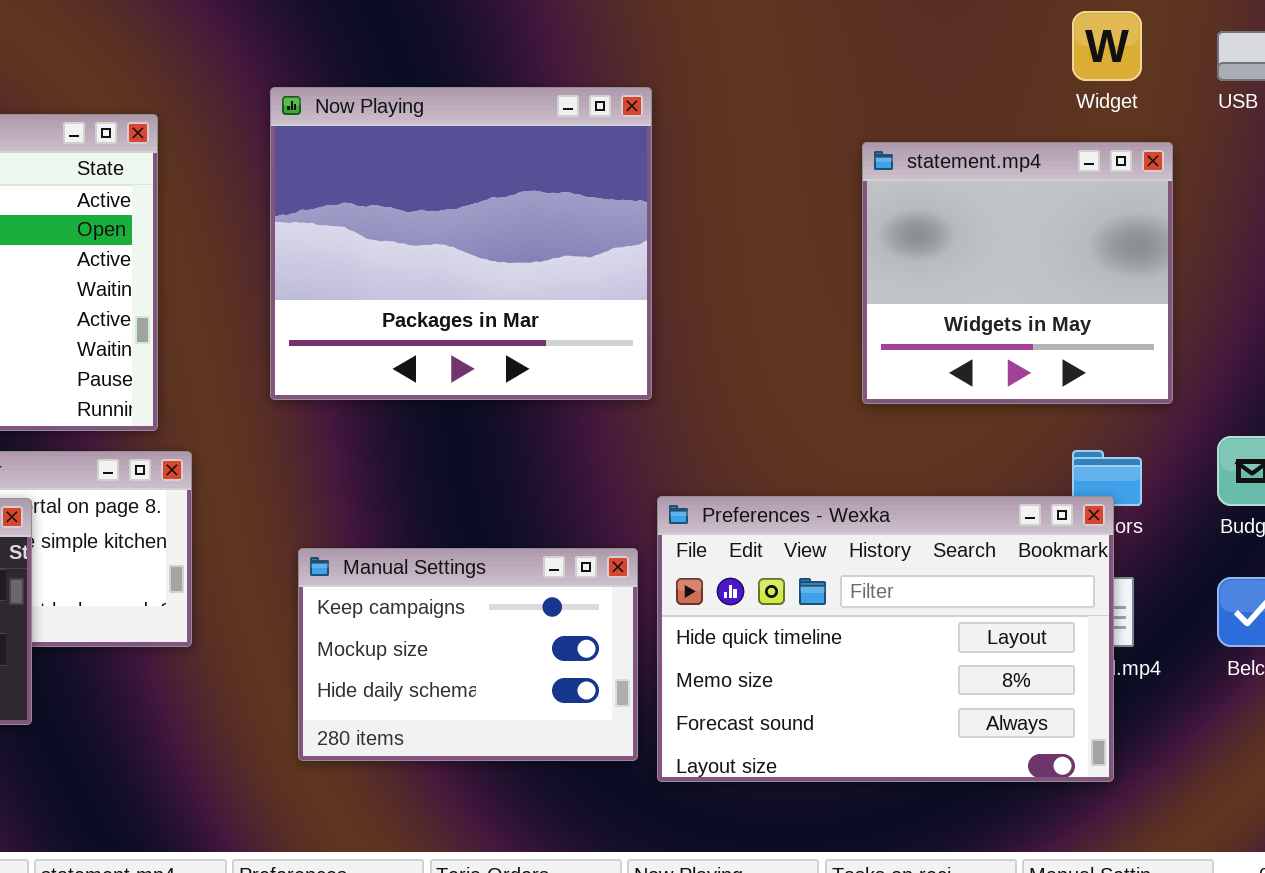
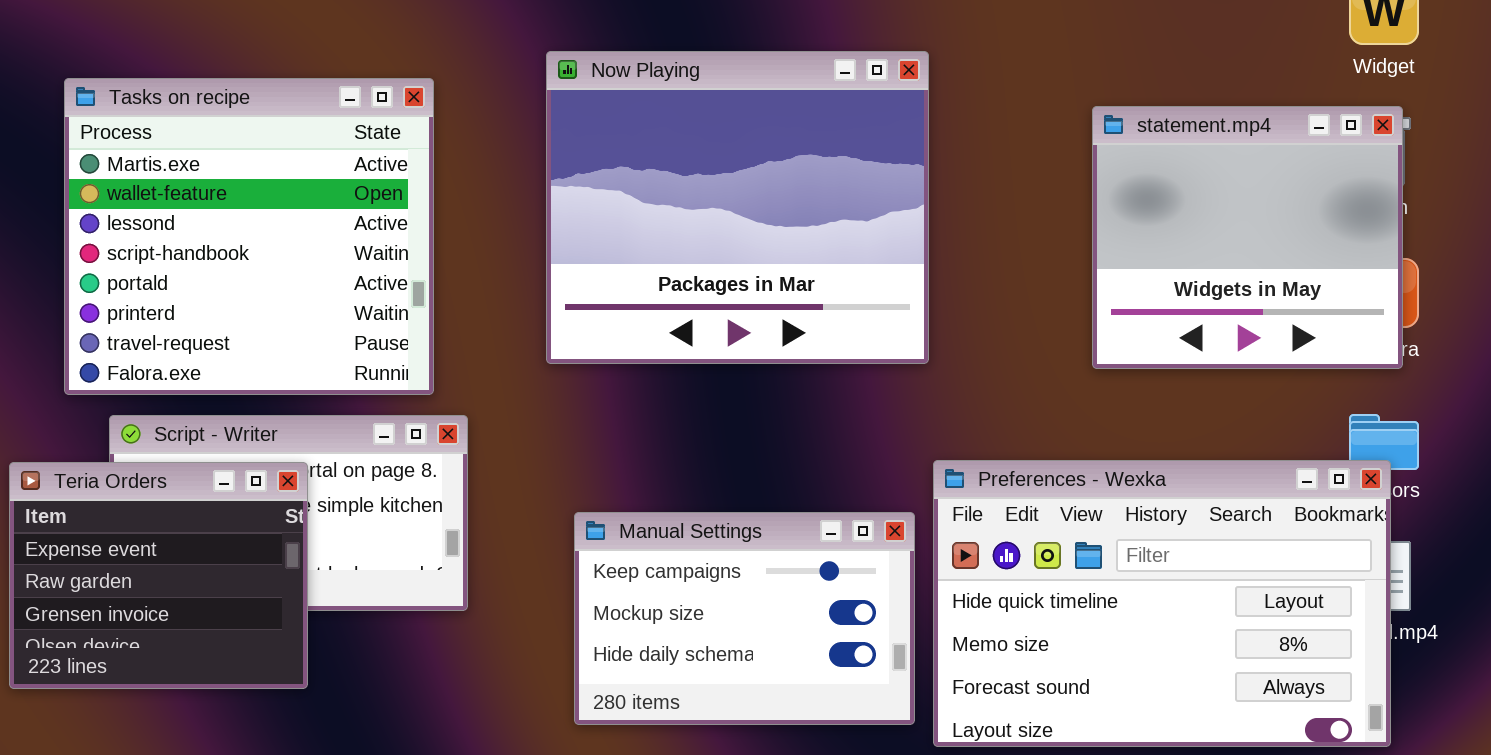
statement.mp4: [862,142,1173,404] -> [1092,106,1403,369], moved

